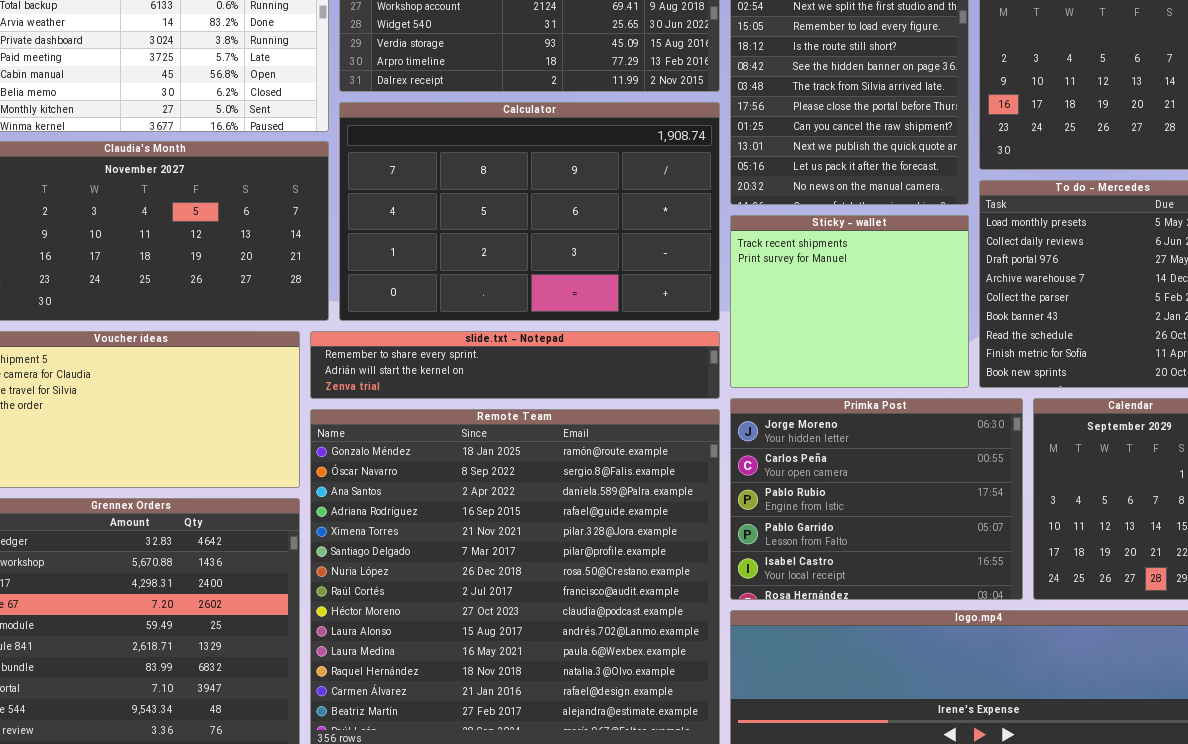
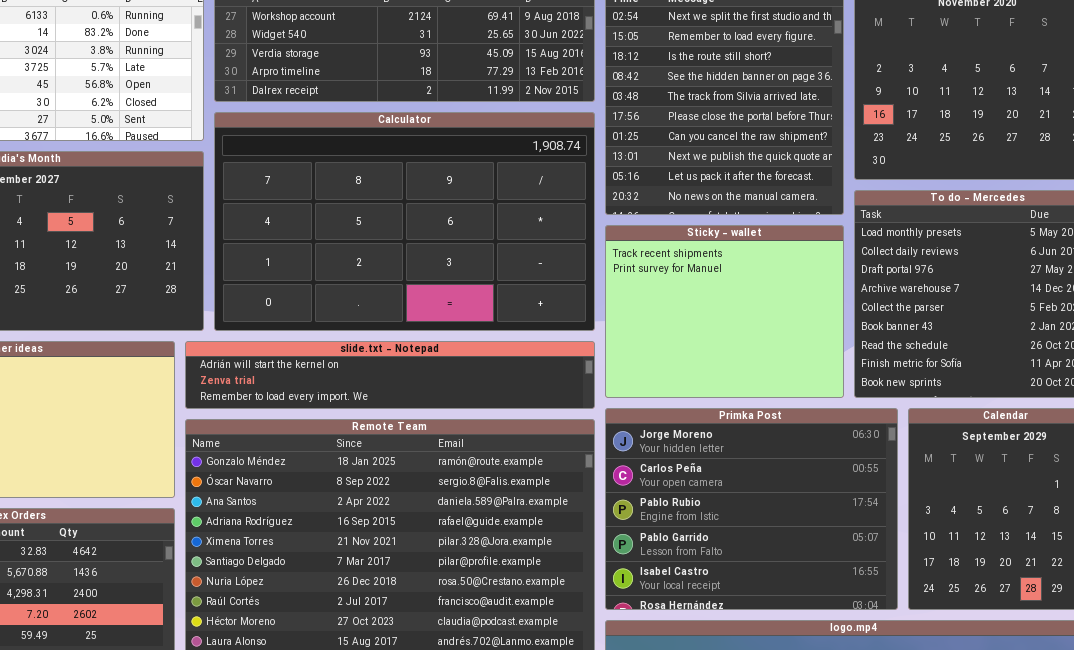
slide.txt - Notepad: [310,331,720,399] -> [185,341,595,409], scrolled down 1 row

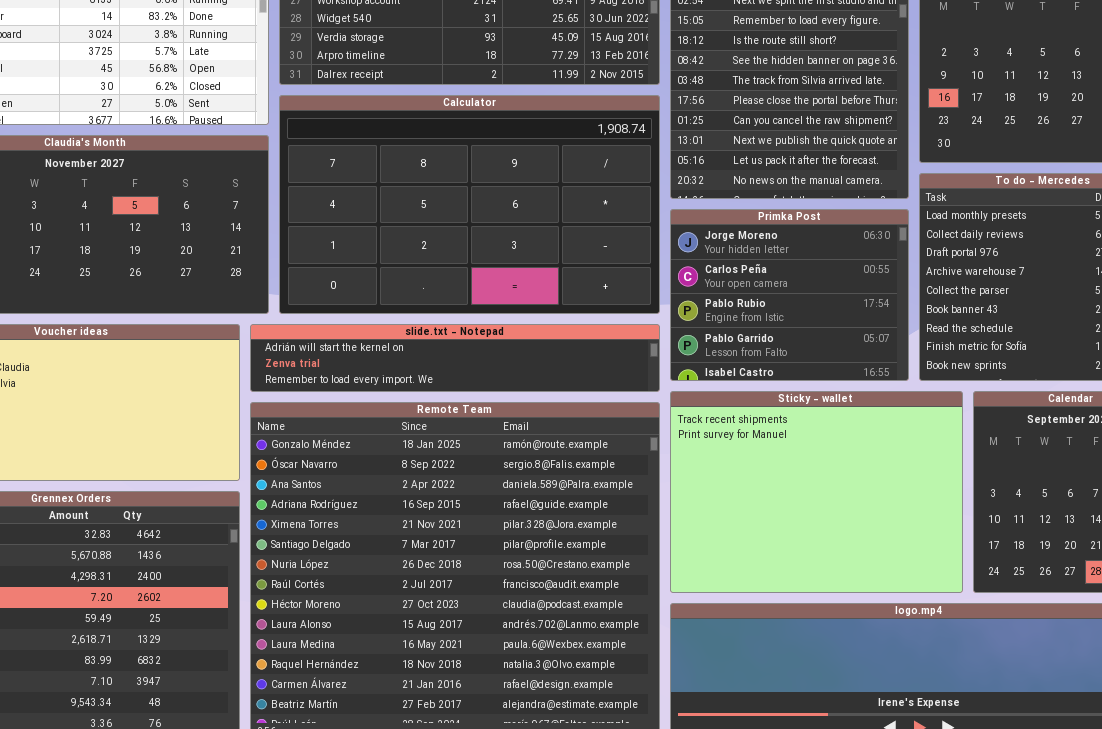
Sticky - wallet: [605,225,844,398] -> [670,391,963,593], moved, resized
Primka Post: [605,408,898,610] -> [670,209,909,381], moved, resized

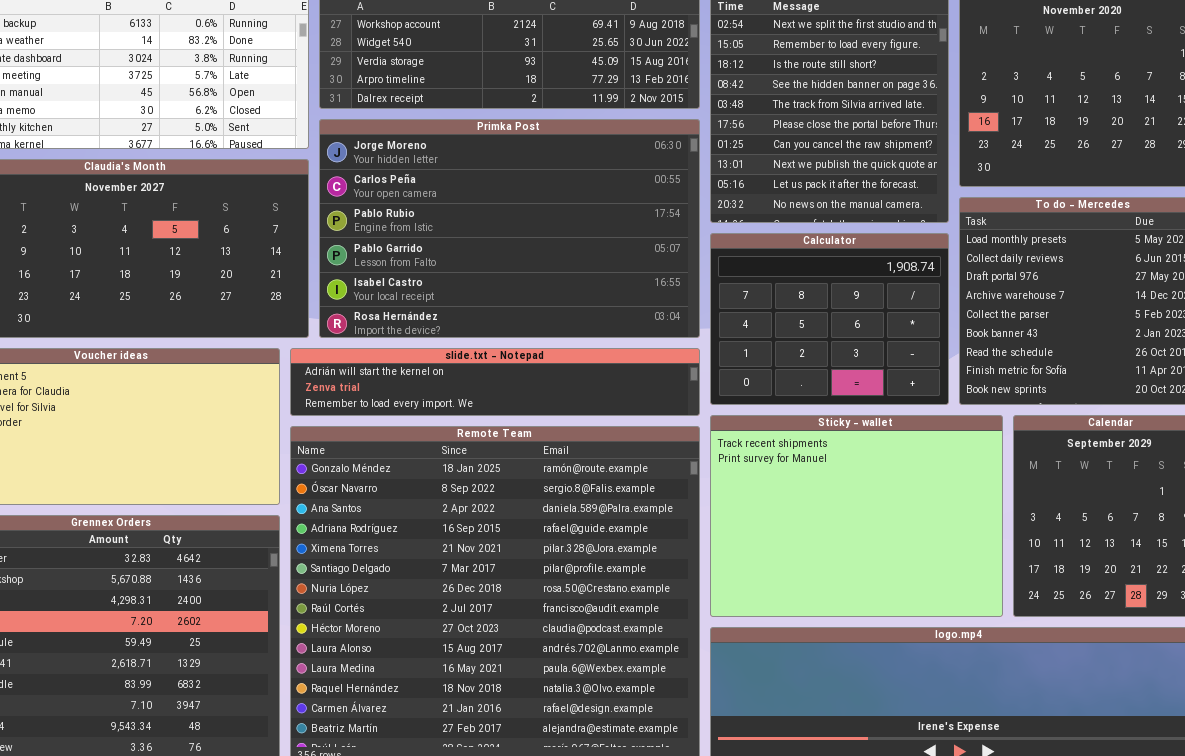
Calculator: [279,95,660,314] -> [710,233,949,405], moved, resized
Primka Post: [670,209,909,381] -> [319,119,700,338], moved, resized

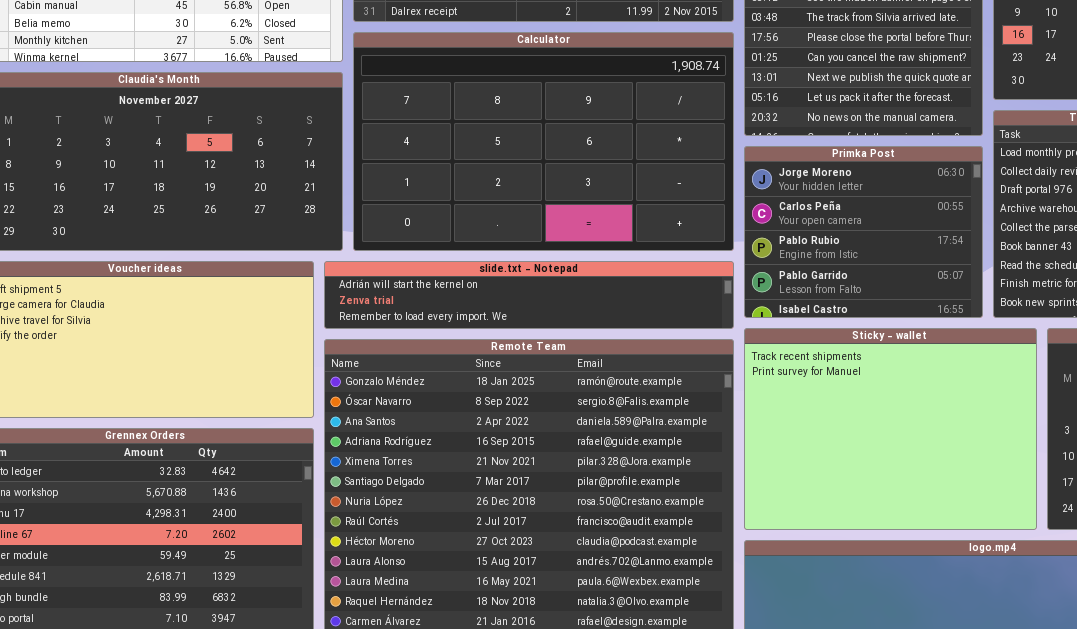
Primka Post: [319,119,700,338] -> [744,146,983,318], moved, resized
Calculator: [710,233,949,405] -> [353,32,734,251], moved, resized

